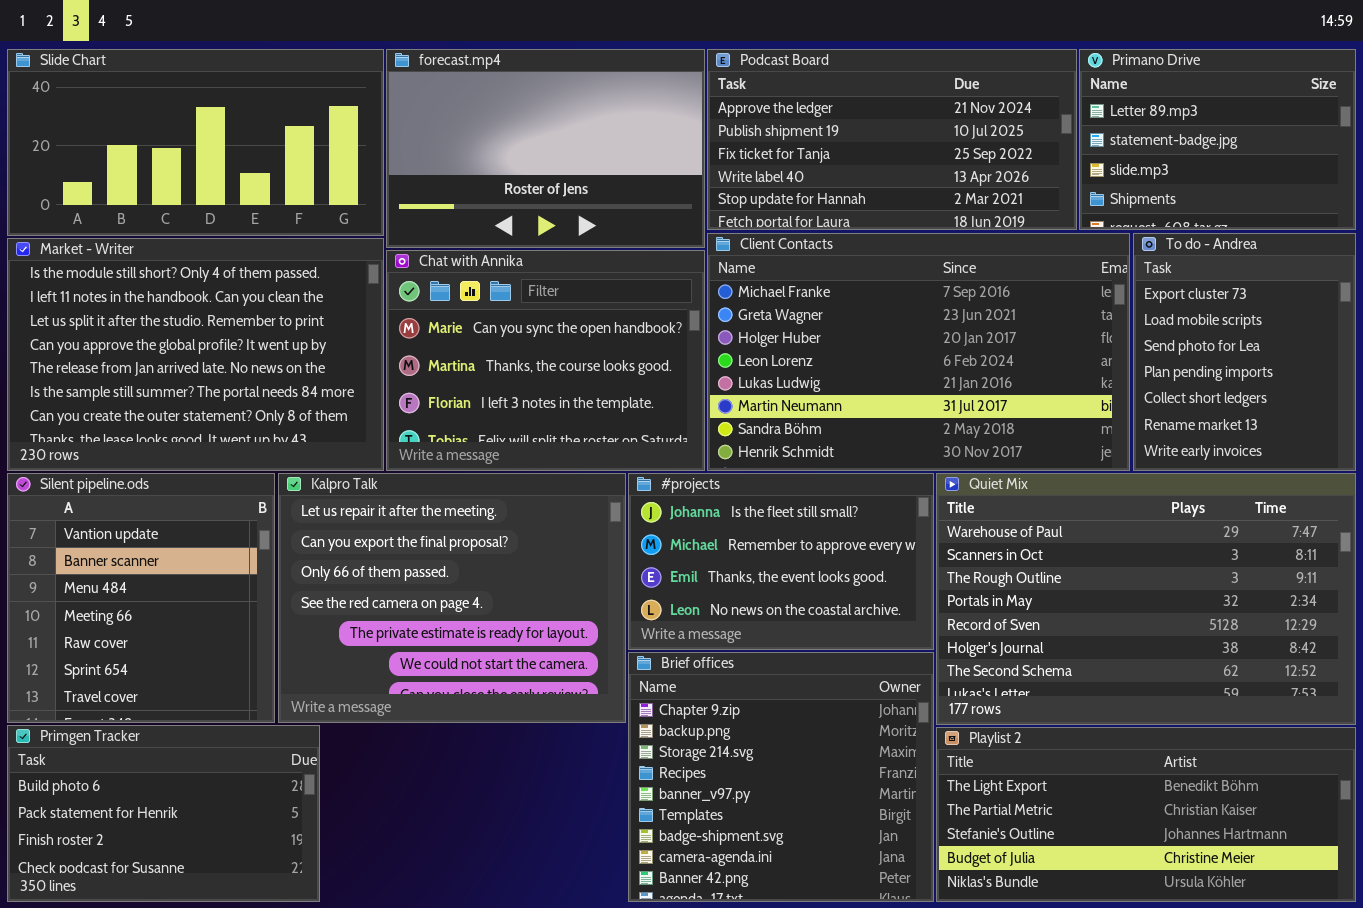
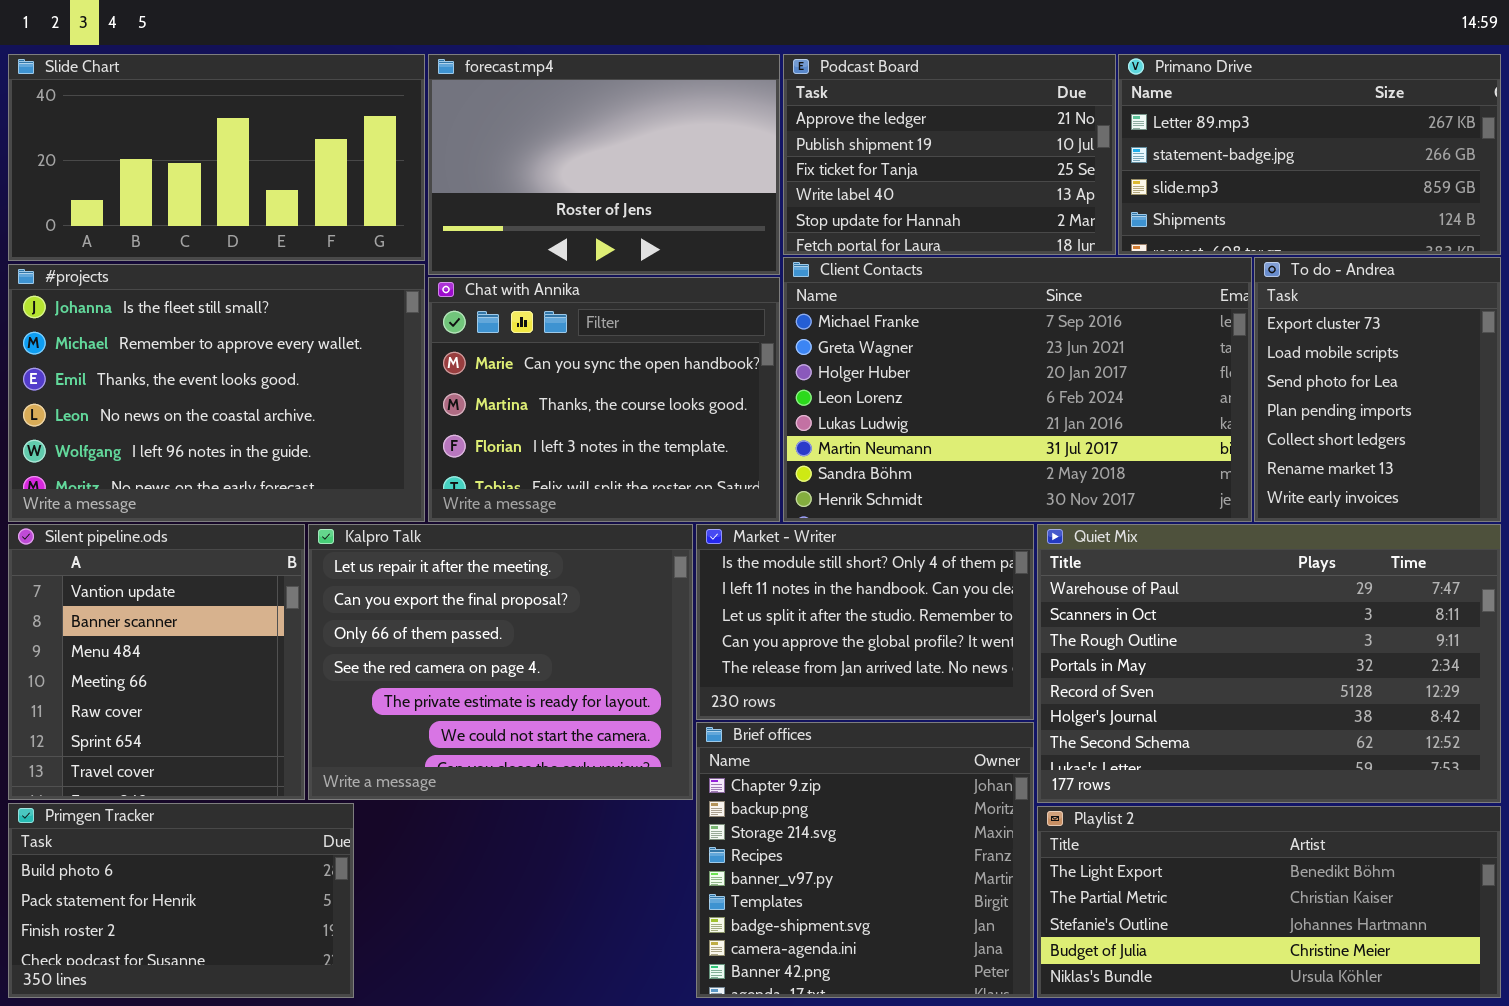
Podcast Board: [707,49,1077,230] -> [783,54,1116,255], resized
Primano Drive: [1079,49,1356,230] -> [1118,54,1501,255], resized
Market - Writer: [7,238,384,471] -> [696,524,1034,720], moved, resized
#projects: [628,473,934,650] -> [8,264,425,522], moved, resized

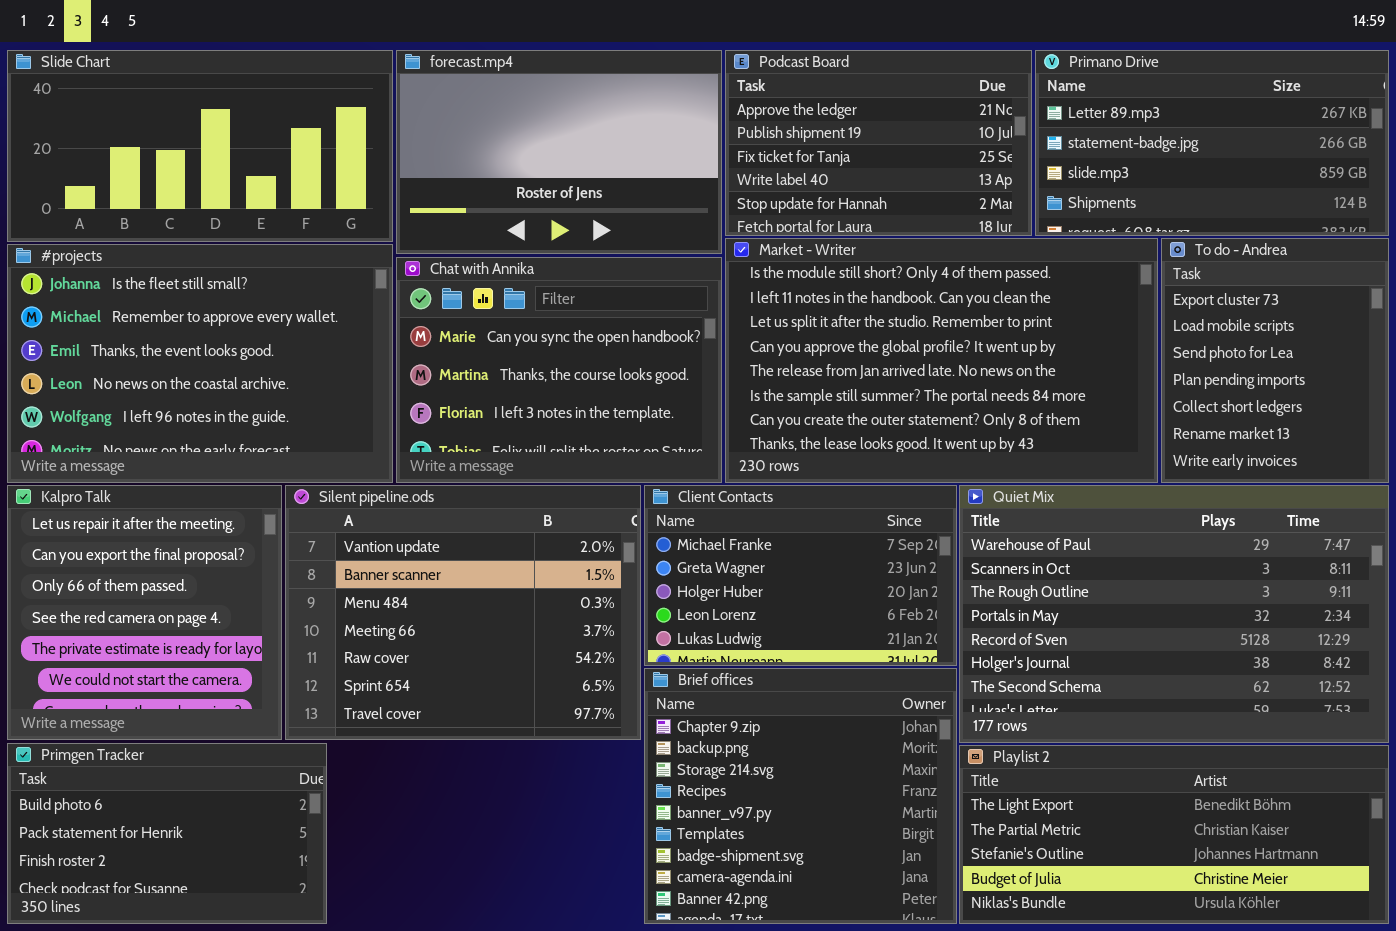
Client Contacts: [783,257,1252,522] -> [644,485,957,666], moved, resized
Silent pipeline.ods: [8,524,305,800] -> [285,485,641,740], moved, resized
Kalpro Talk: [308,524,693,800] -> [7,485,282,740], moved, resized
Market - Writer: [696,524,1034,720] -> [725,238,1158,483], moved, resized

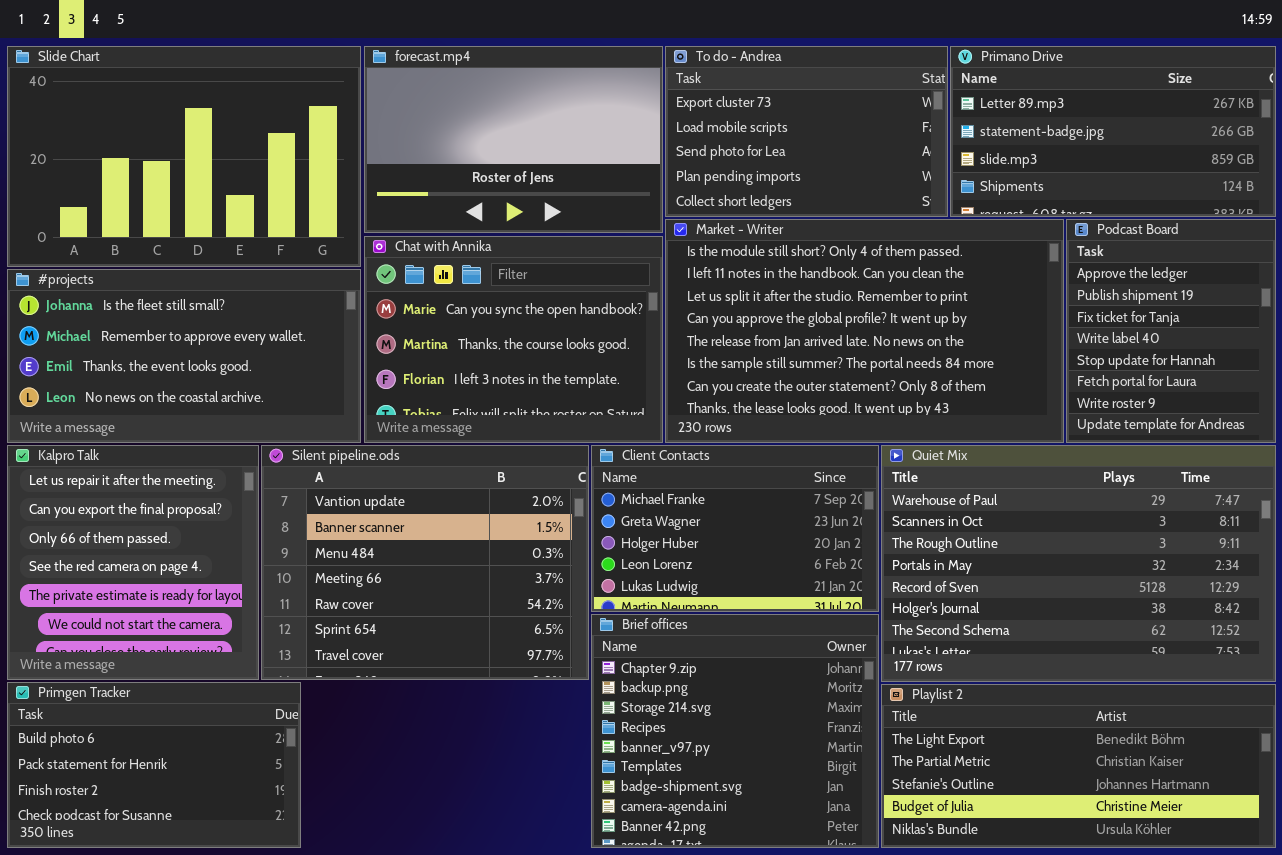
Slide Chart: [7,50,393,242] -> [7,46,361,267], resized
Podcast Board: [725,50,1032,236] -> [1066,219,1276,443], moved, resized
To do - Andrea: [1161,238,1389,483] -> [665,46,948,217], moved, resized
#projects: [7,244,393,483] -> [7,269,361,443], resized

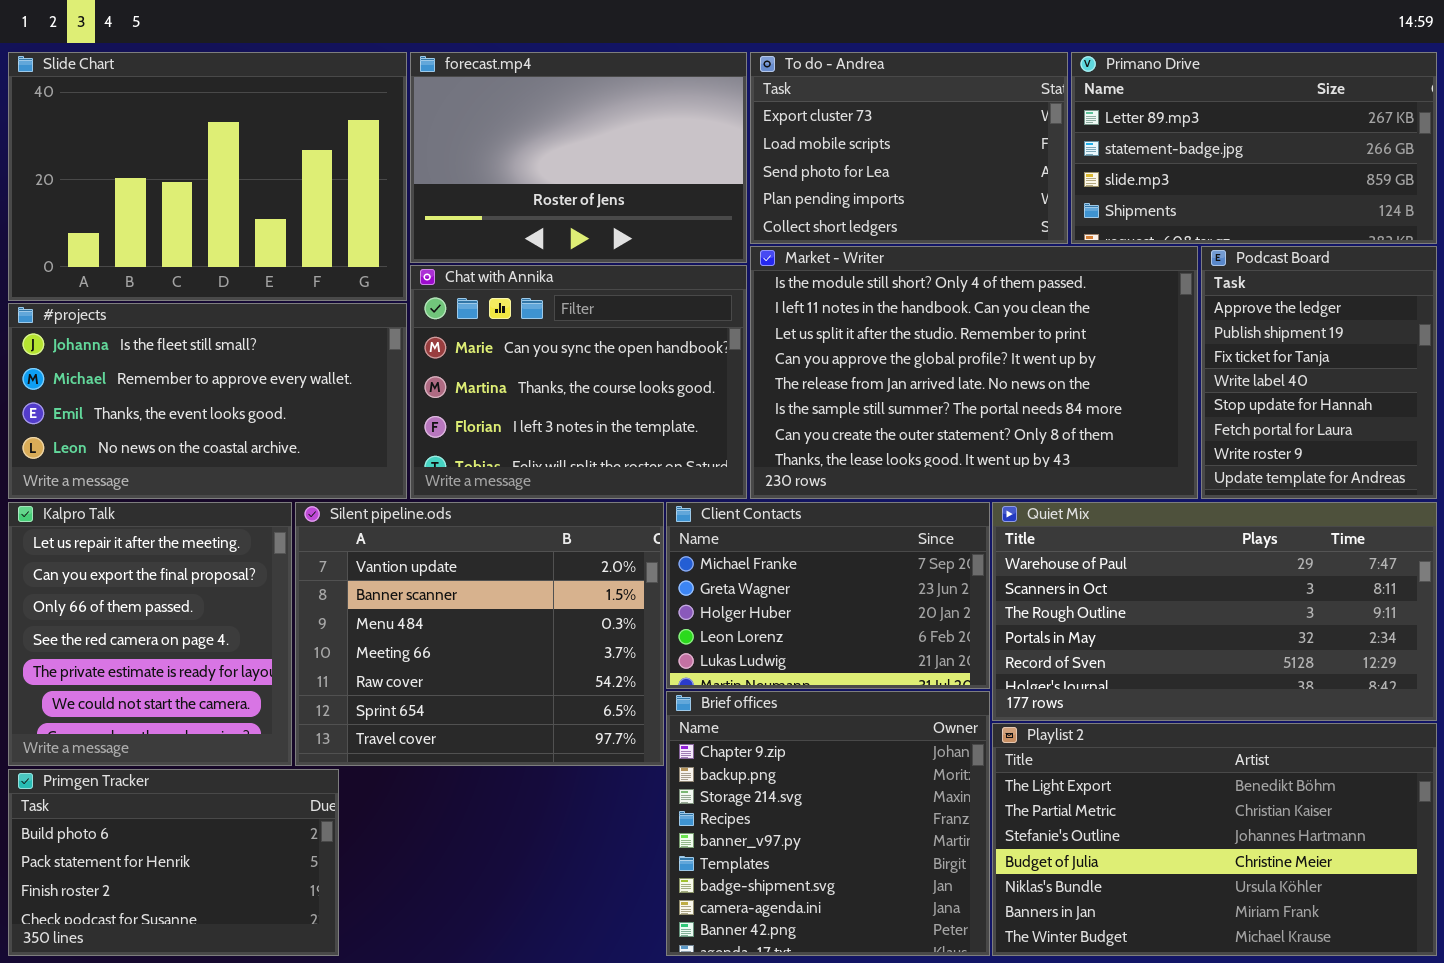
Quiet Mix: [881,445,1276,682] -> [992,502,1437,721], resized
Playlist 2: [881,684,1276,848] -> [992,723,1437,956], resized

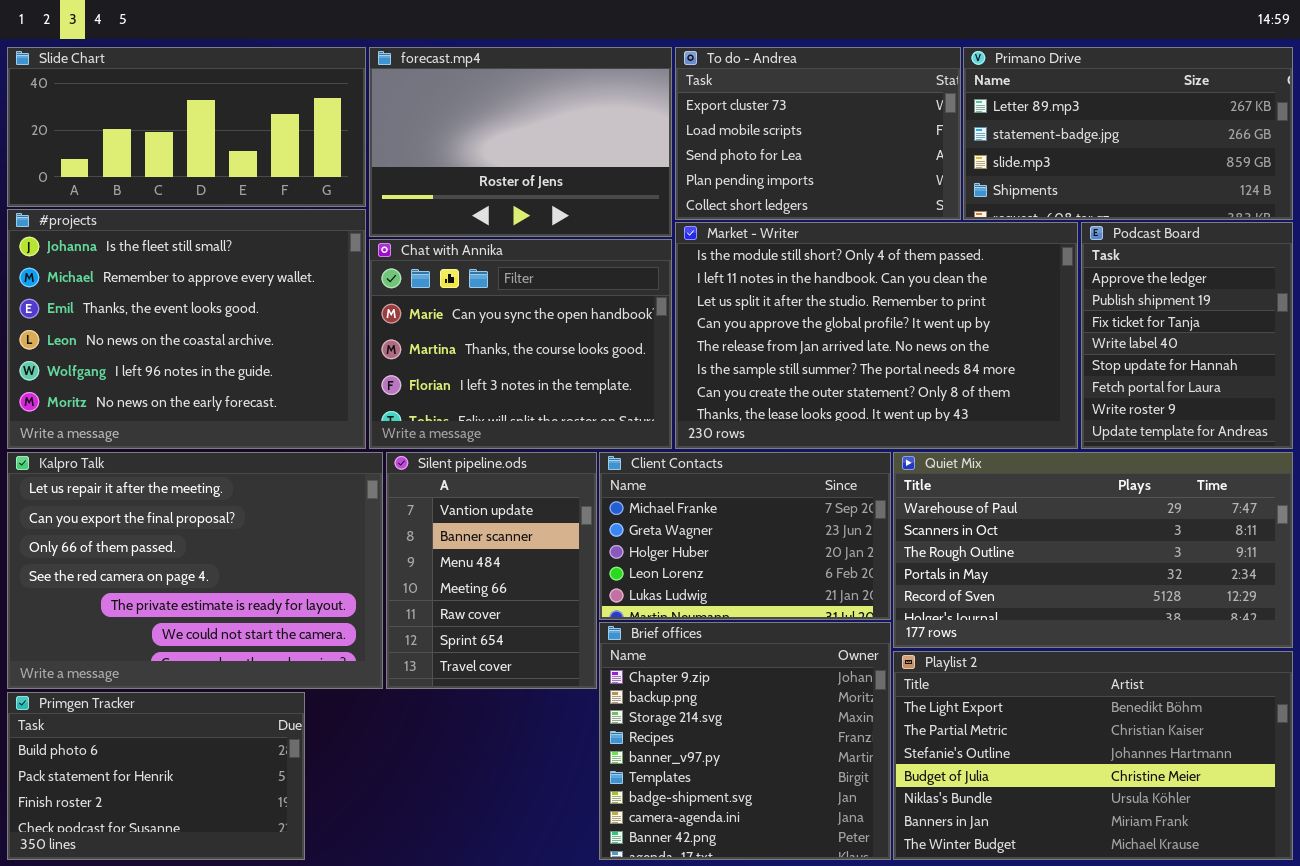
Slide Chart: [8,52,407,301] -> [7,47,366,207], resized
#projects: [8,303,407,499] -> [7,209,366,449], resized
Kalpro Talk: [8,502,292,766] -> [7,452,383,689], resized
Silent pipeline.ods: [295,502,664,766] -> [386,452,597,689], resized

